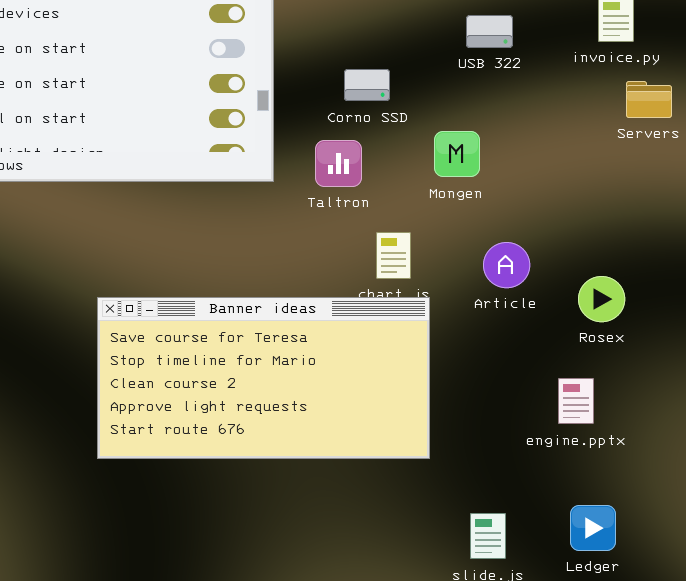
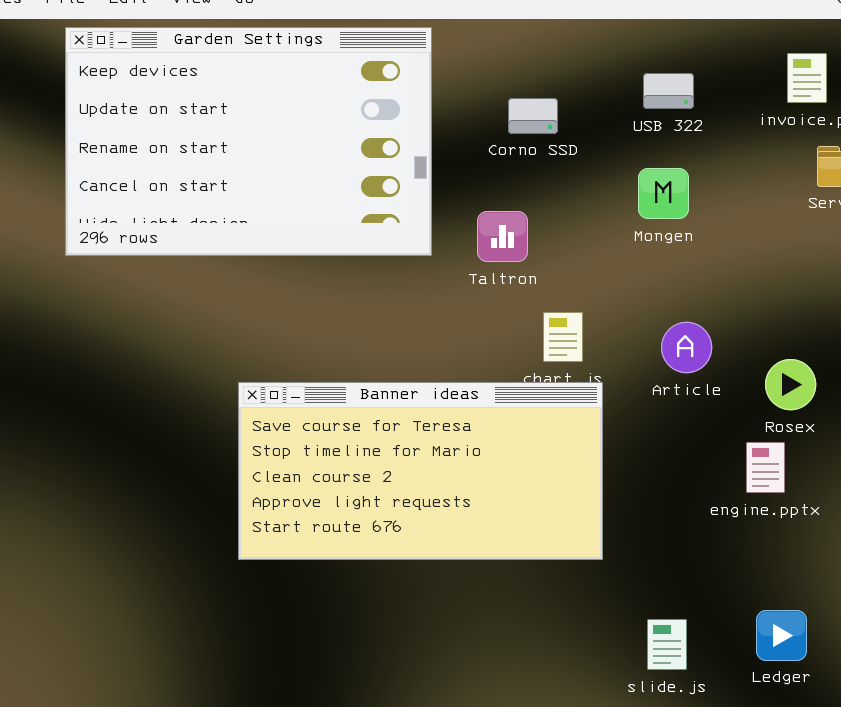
Corno SSD: [344,69,390,101] -> [508,98,558,134], moved
Mongen: [434,131,480,177] -> [638,168,689,219], moved
engine.pptx: [558,378,594,424] -> [746,442,785,493], moved

